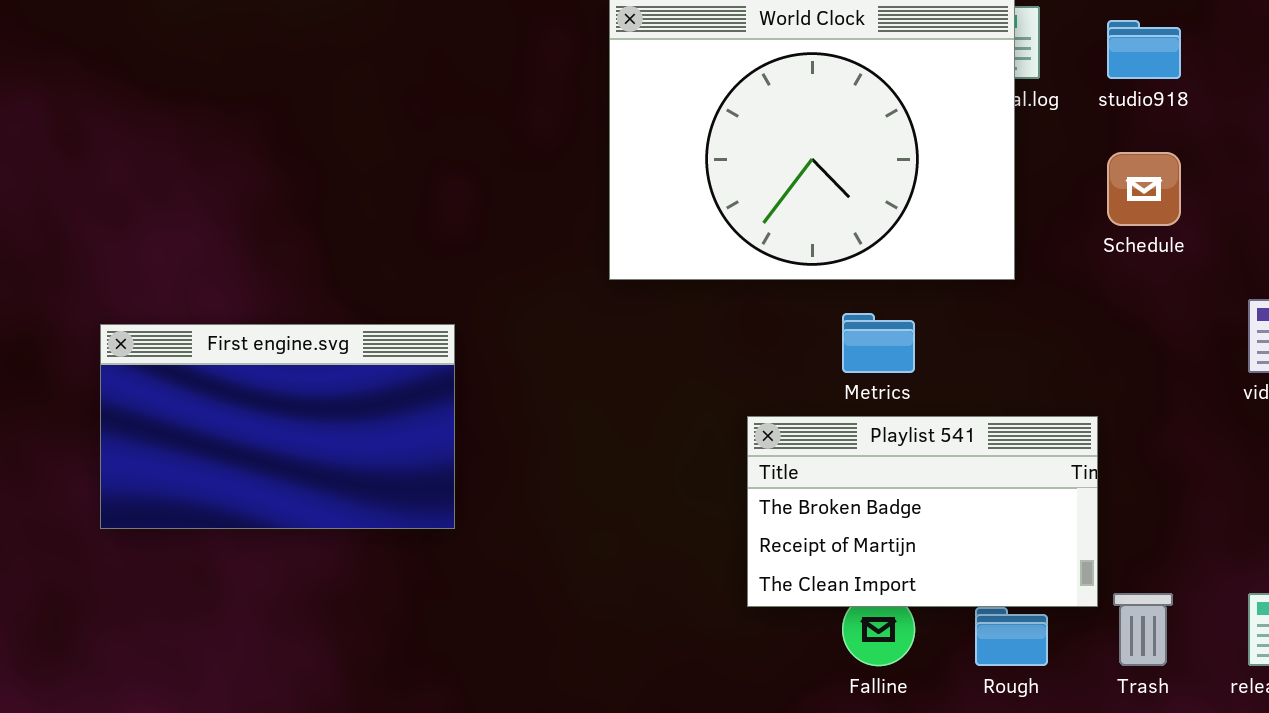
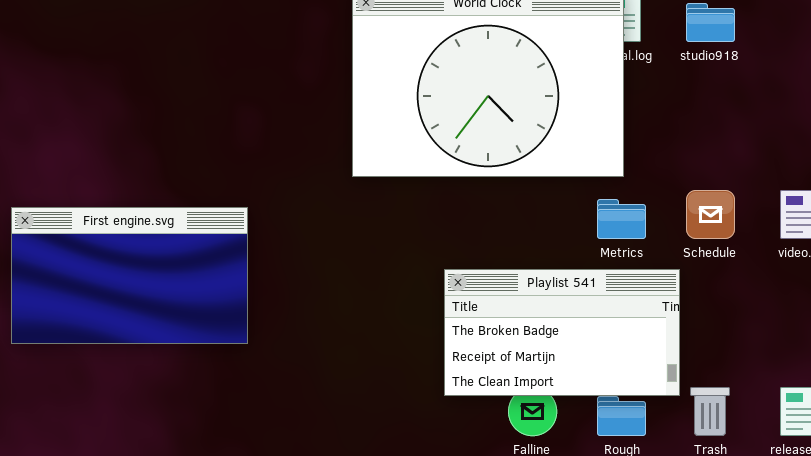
Schedule: [1107,152,1181,226] -> [686,190,735,239], moved
Metrics: [842,313,915,373] -> [597,199,646,239], moved

